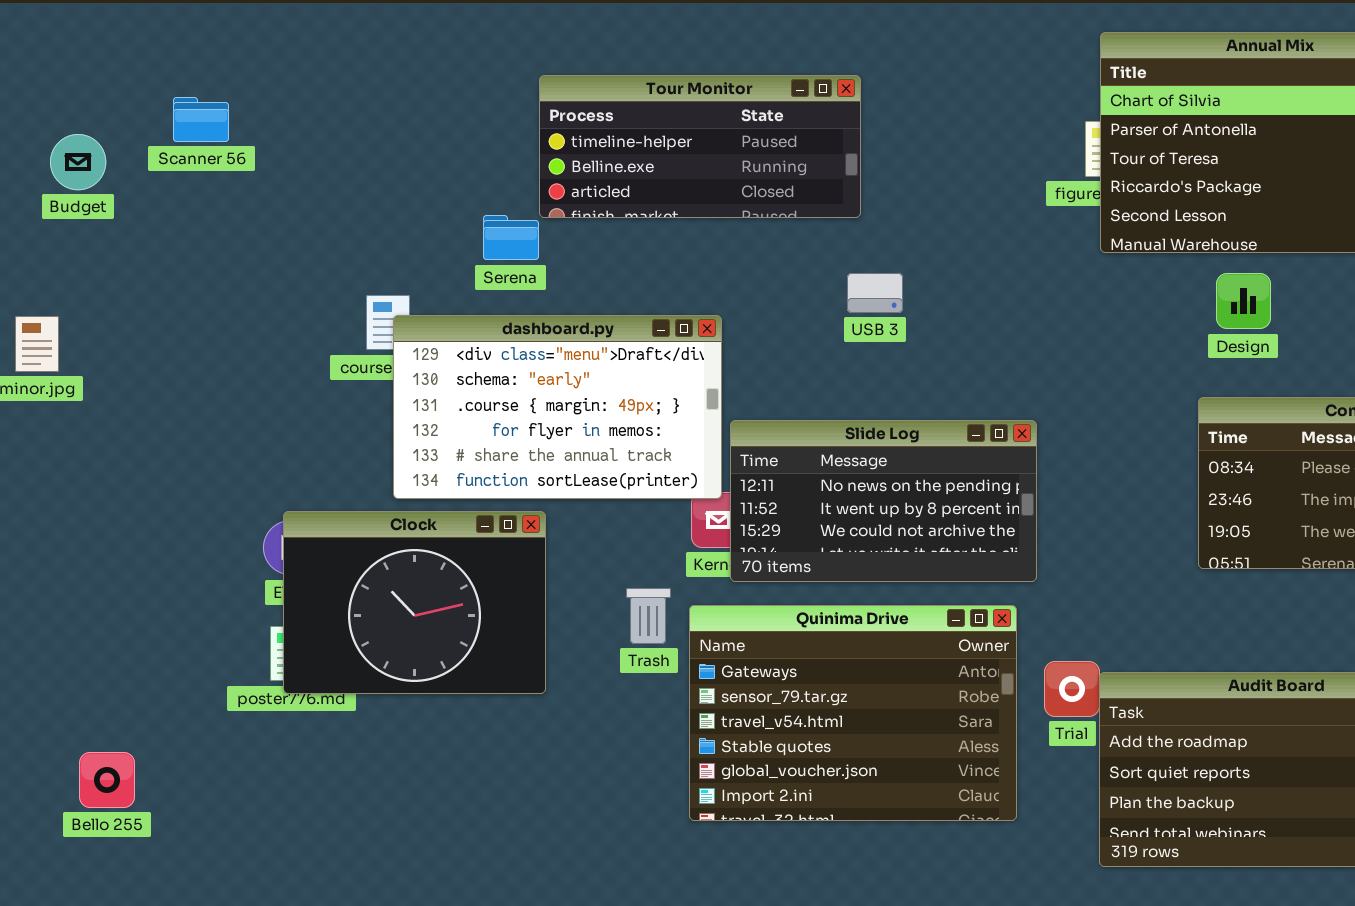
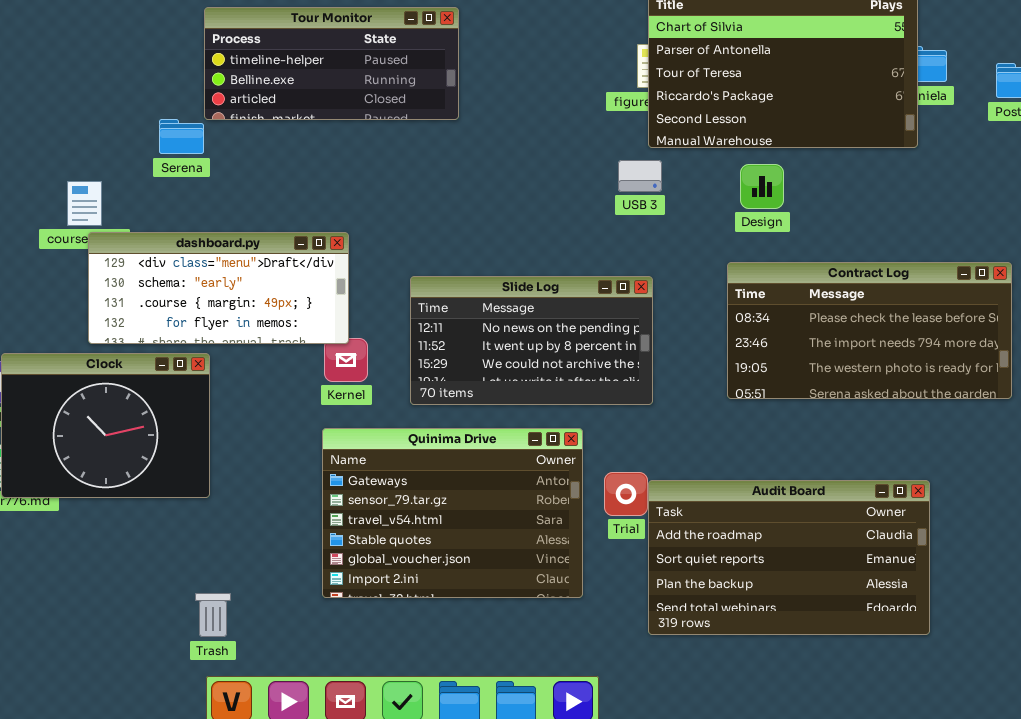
USB 3: [847,273,903,313] -> [618,160,662,192], moved
dashboard.py: [393,315,722,499] -> [88,232,349,344], resized
Slide Log: [730,420,1037,582] -> [410,276,653,405], moved
Trash: [626,588,671,644] -> [195,593,231,637], moved

